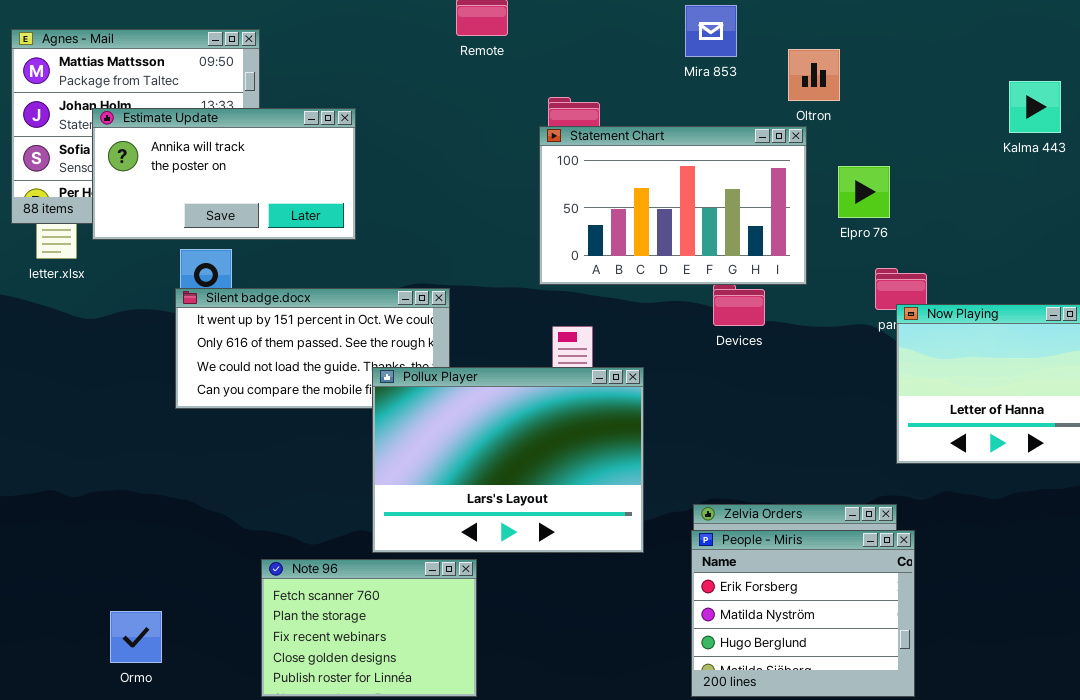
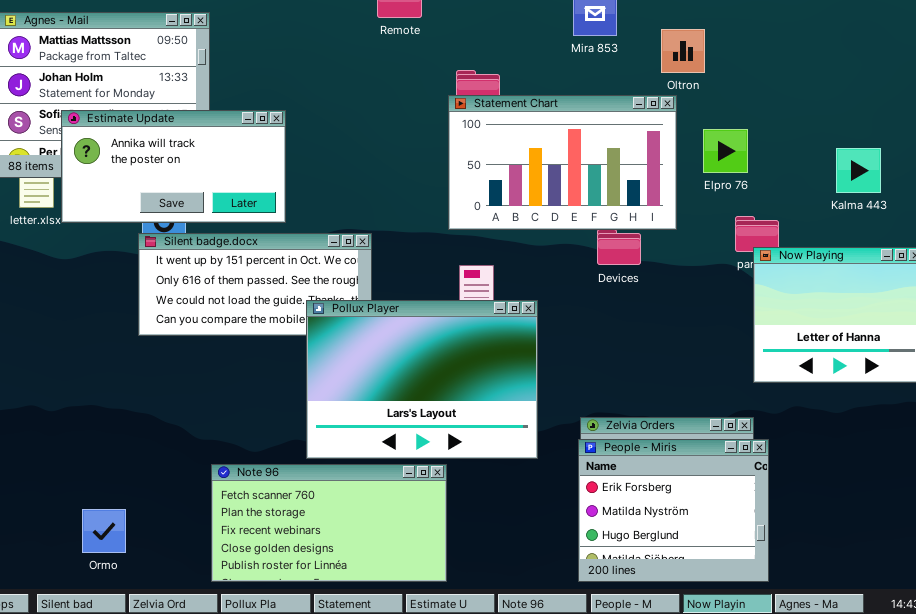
Kalma 443: [1009,81,1061,133] -> [836,148,881,193], moved
Estimate Update: [92,108,356,240] -> [61,110,286,223], moved
Note 96: [261,559,477,697] -> [211,464,447,582], resized

